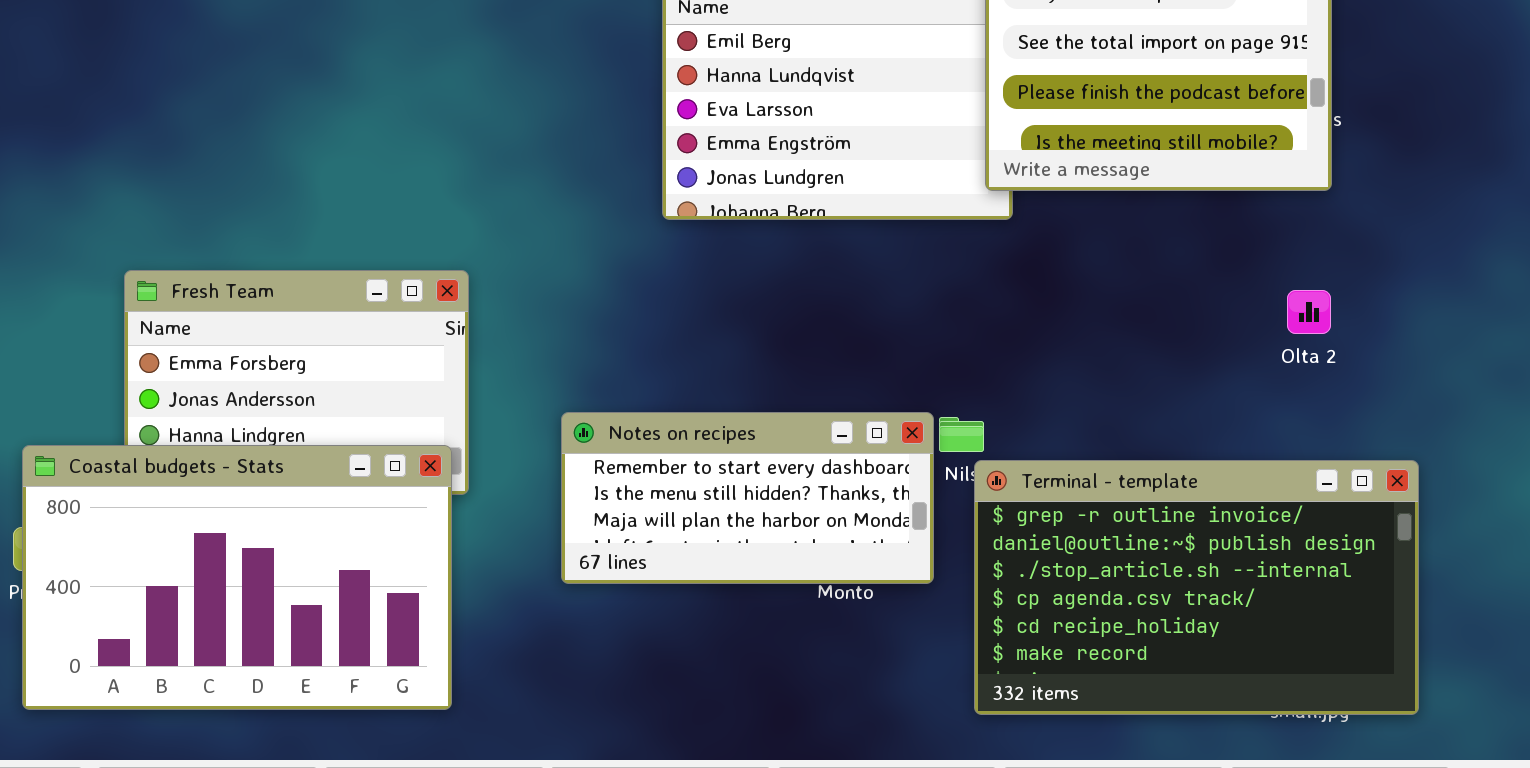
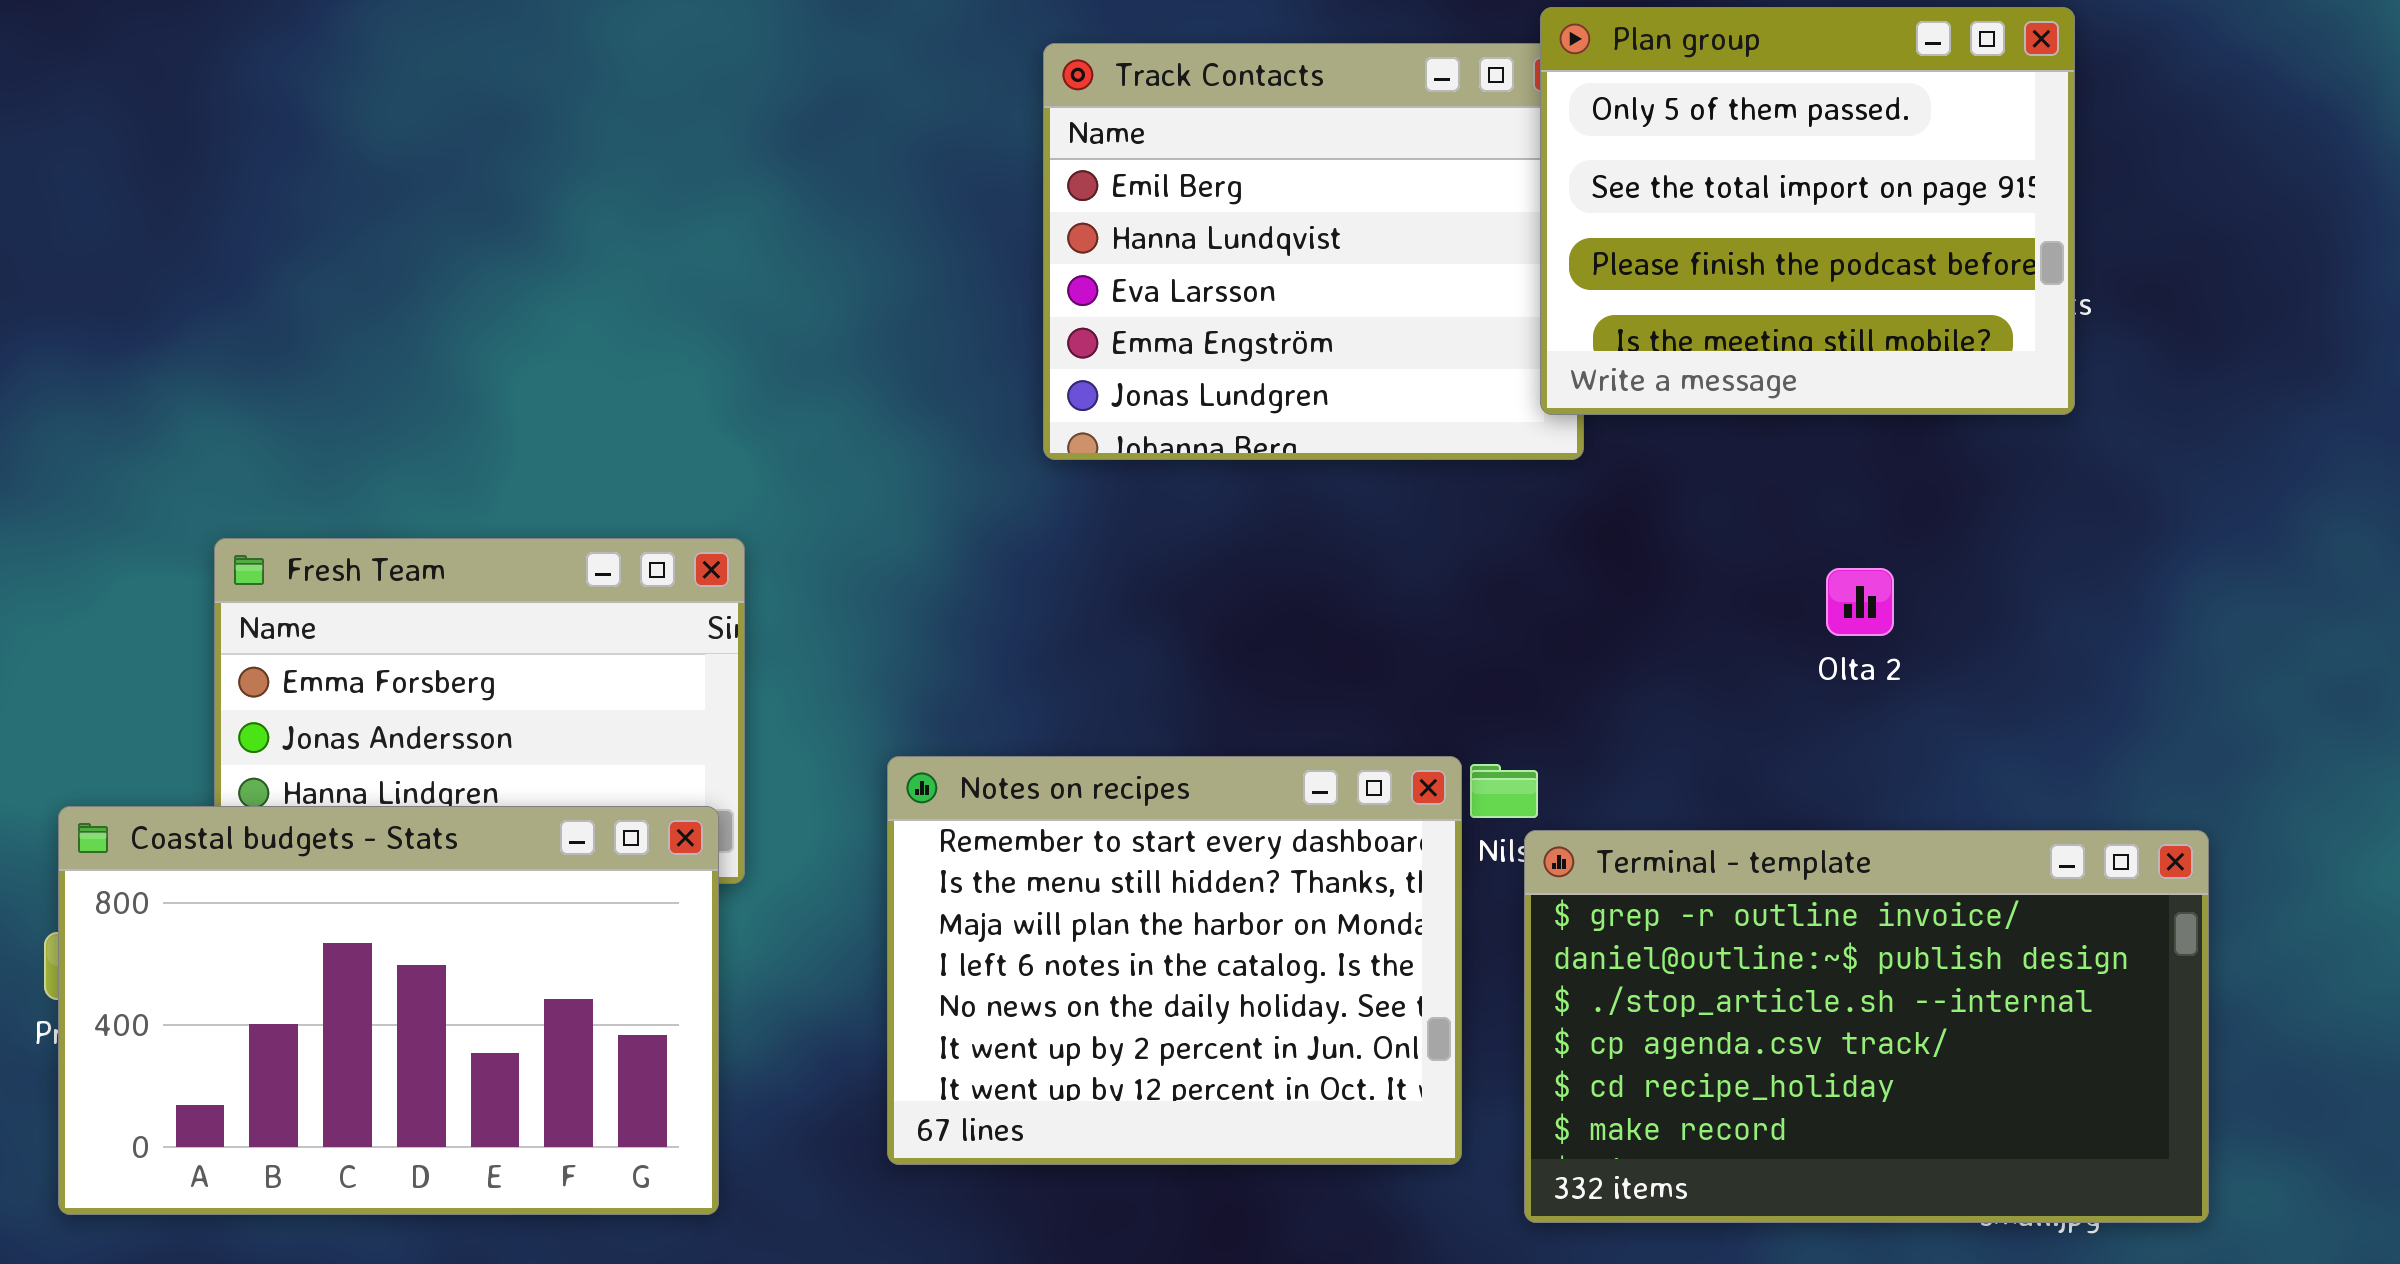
Olta 2: [1287,290,1331,334] -> [1826,568,1894,636], moved
Notes on recipes: [561,412,934,584] -> [887,756,1462,1165], resized

